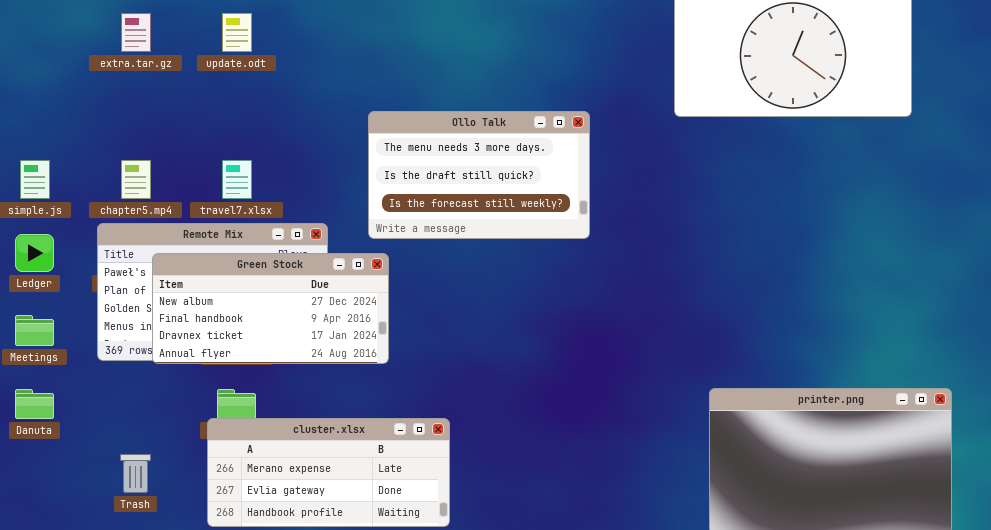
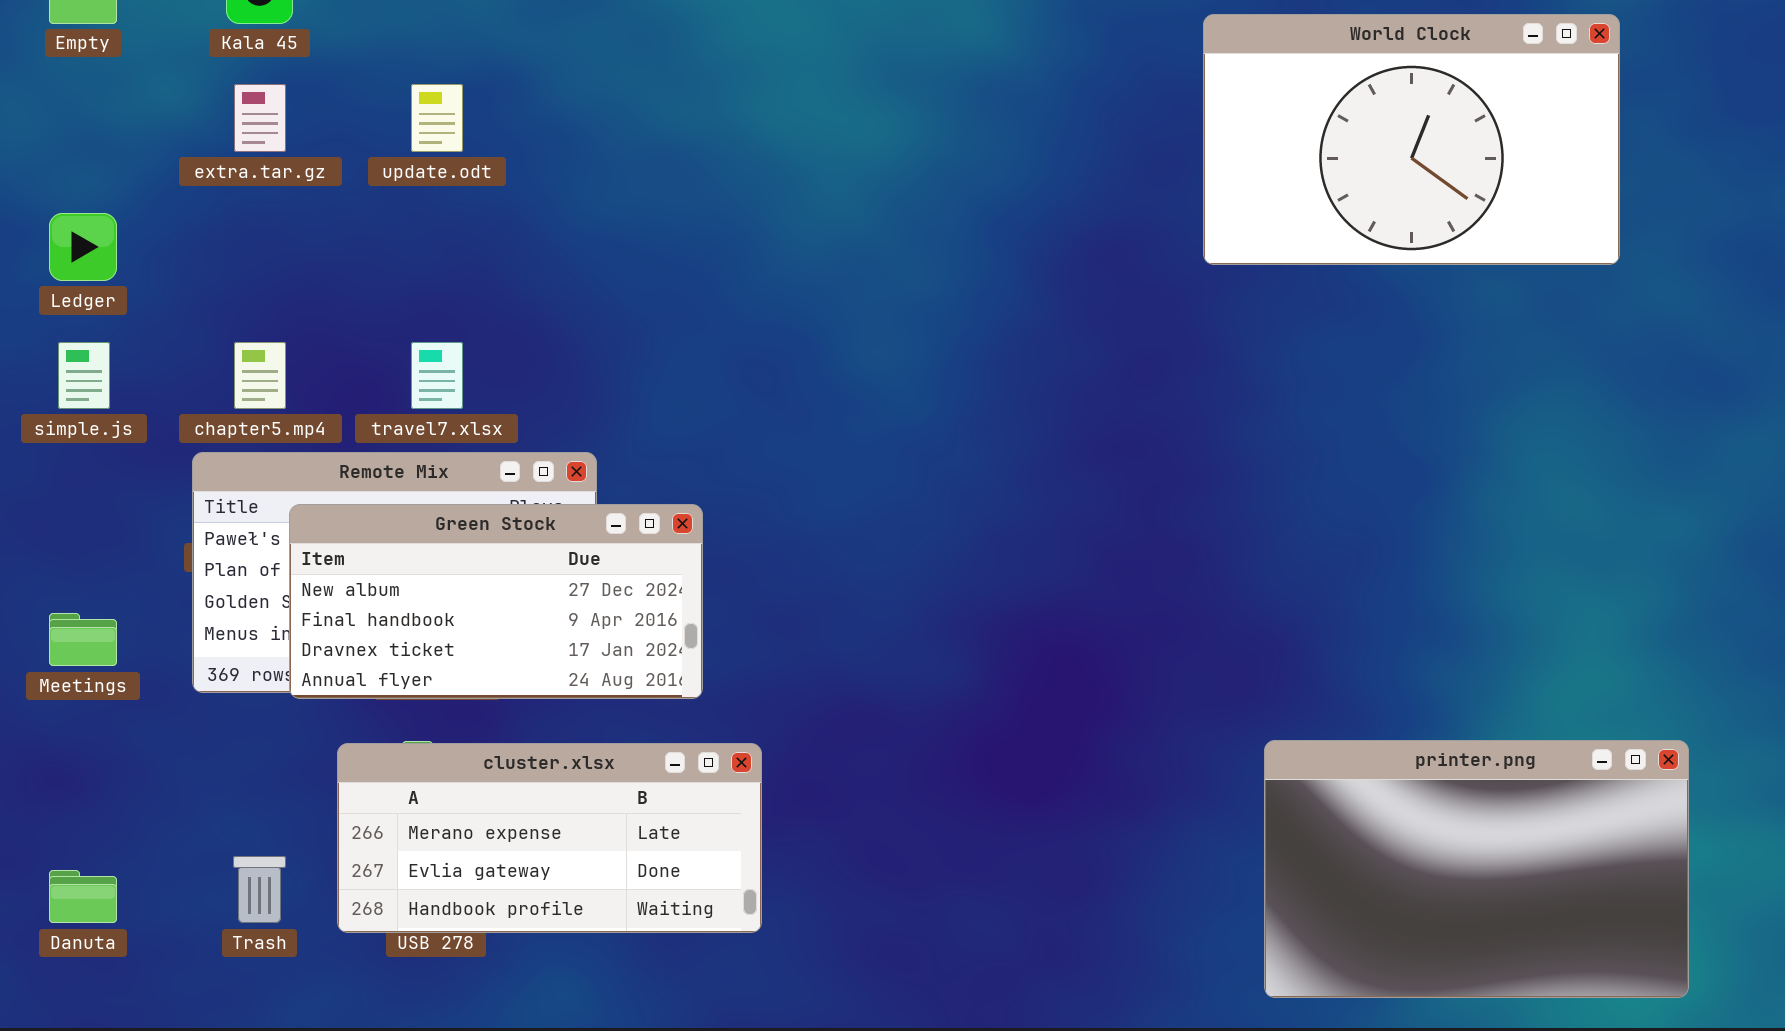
Ollo Talk: [368,111,590,239] -> none, closed
Ledger: [15,234,54,272] -> [49,213,117,281], moved
Danuta: [15,389,54,419] -> [49,870,117,923], moved
cluster.xlsx: [207,418,450,527] -> [337,743,762,933], moved

